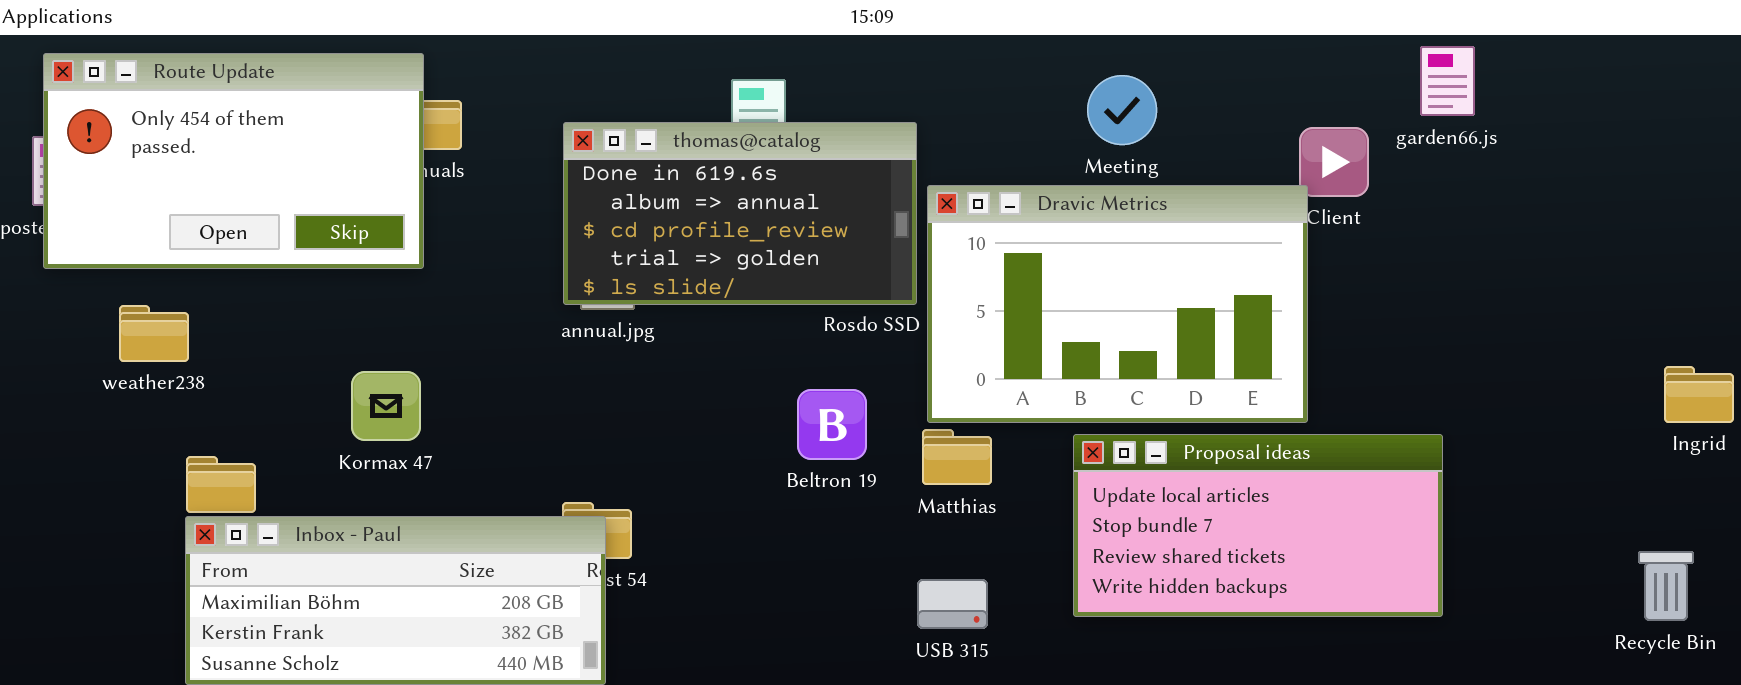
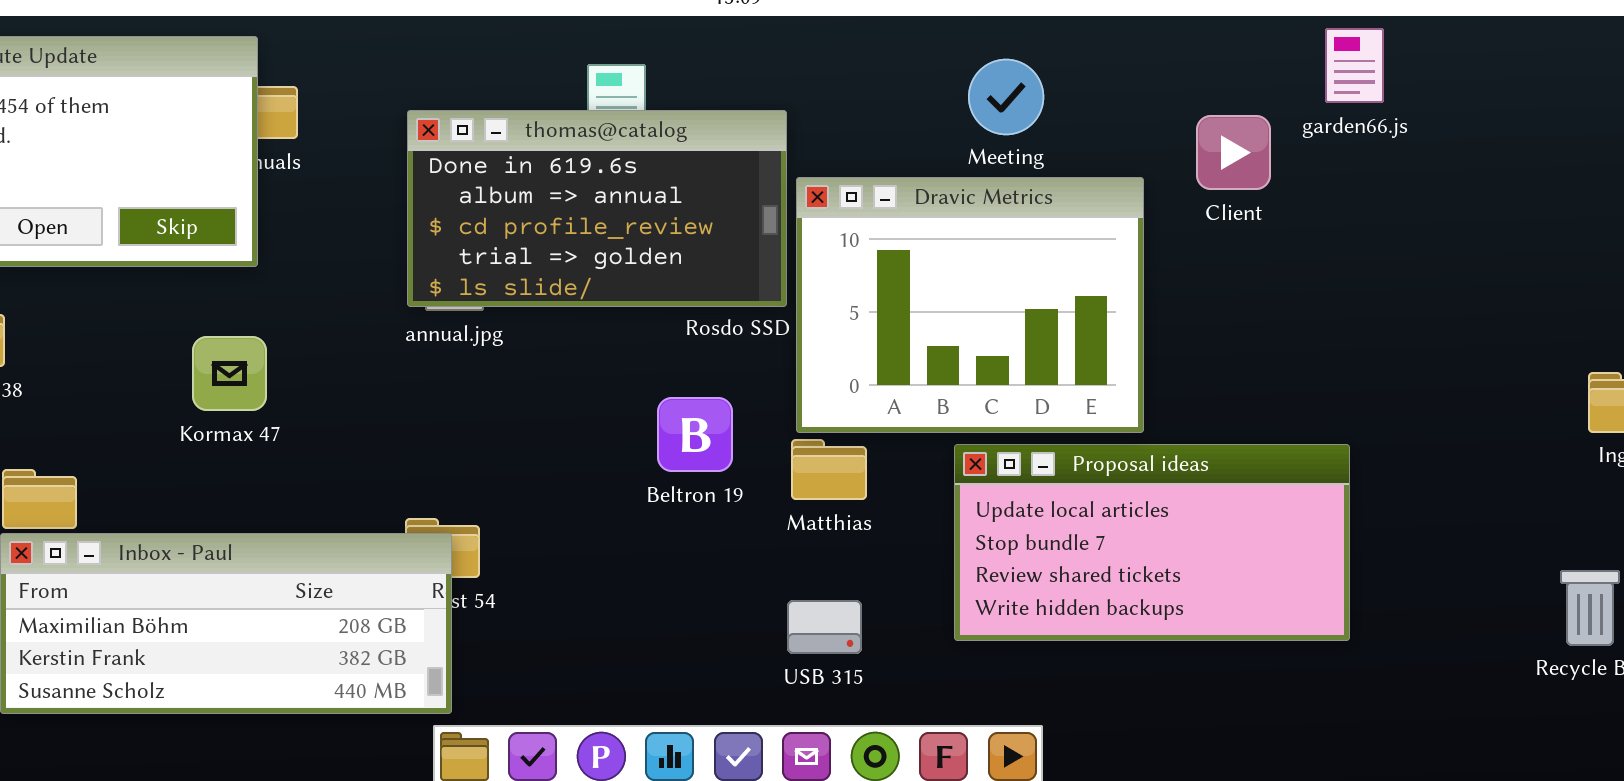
Dravic Metrics: [927,185,1308,423] -> [796,177,1144,433], resized
Kormax 47: [351,371,421,441] -> [192,336,267,411], moved

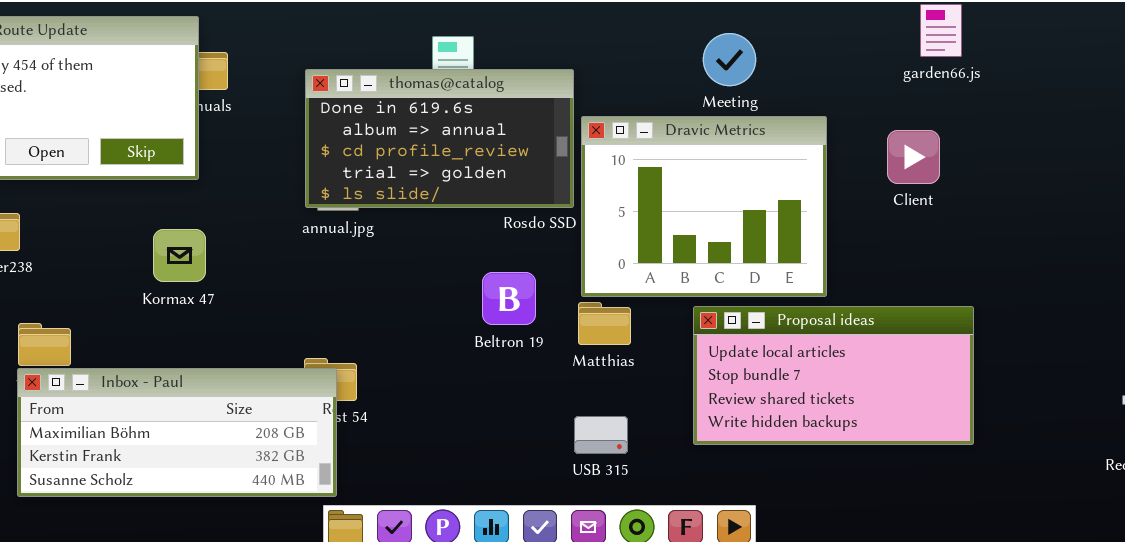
garden66.js: [1325,28,1384,103] -> [920,4,962,57], moved
Client: [1196,115,1271,190] -> [887,130,940,184], moved

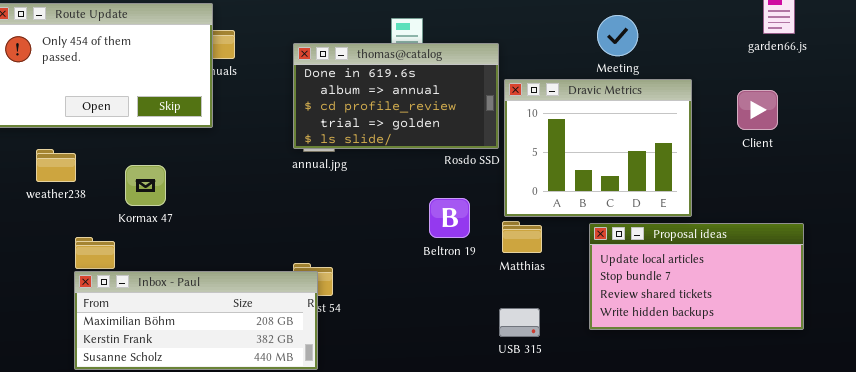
Kormax 47: [153,229,206,282] -> [125,165,166,206], moved

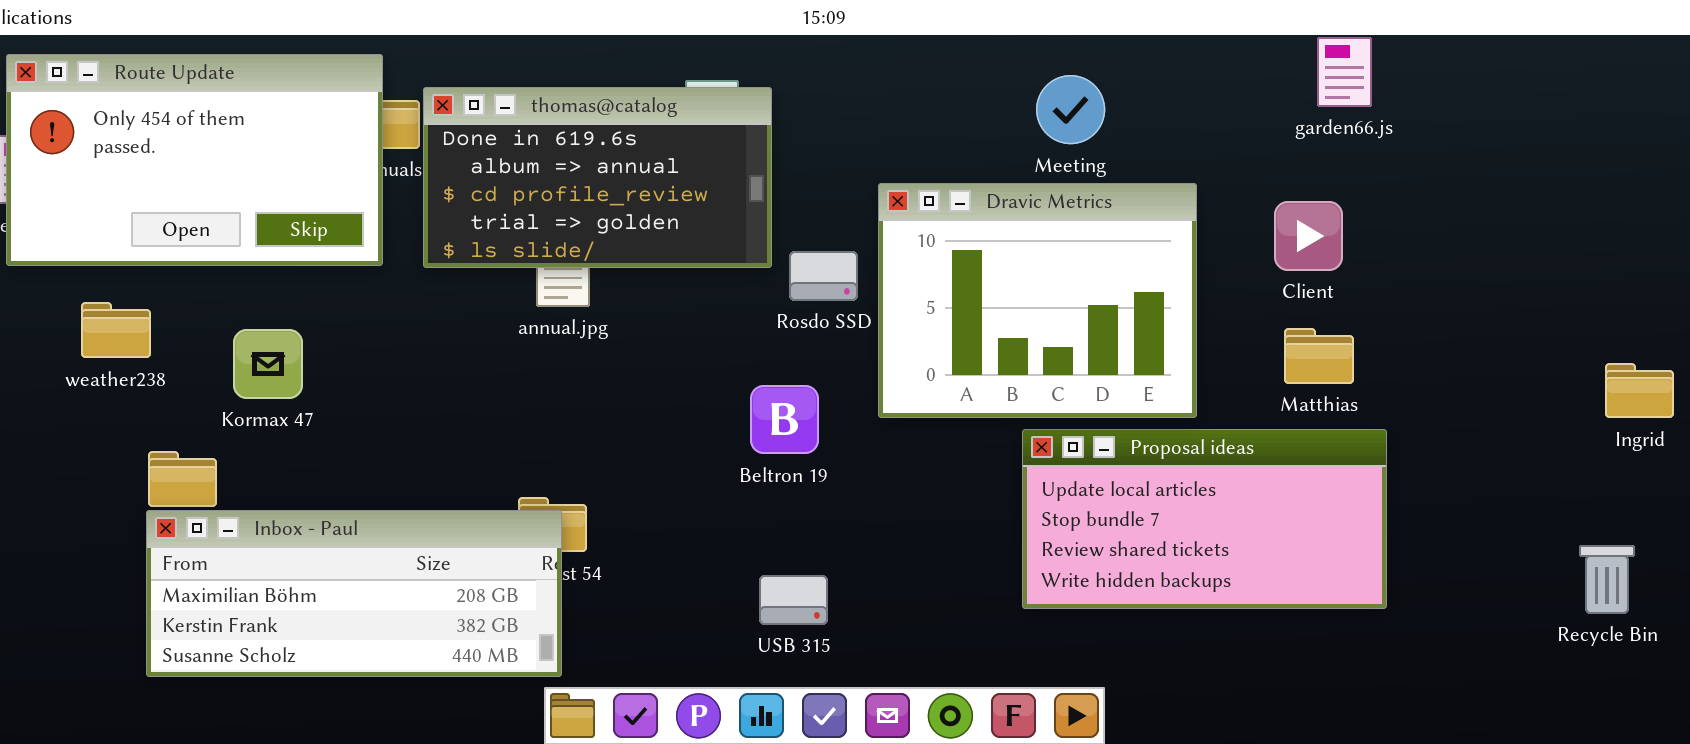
thomas@catalog: [293,43,499,149] -> [423,87,772,268], moved
Matthias: [502,221,542,253] -> [1284,328,1354,384], moved
USB 315: [499,308,540,337] -> [759,575,828,625], moved

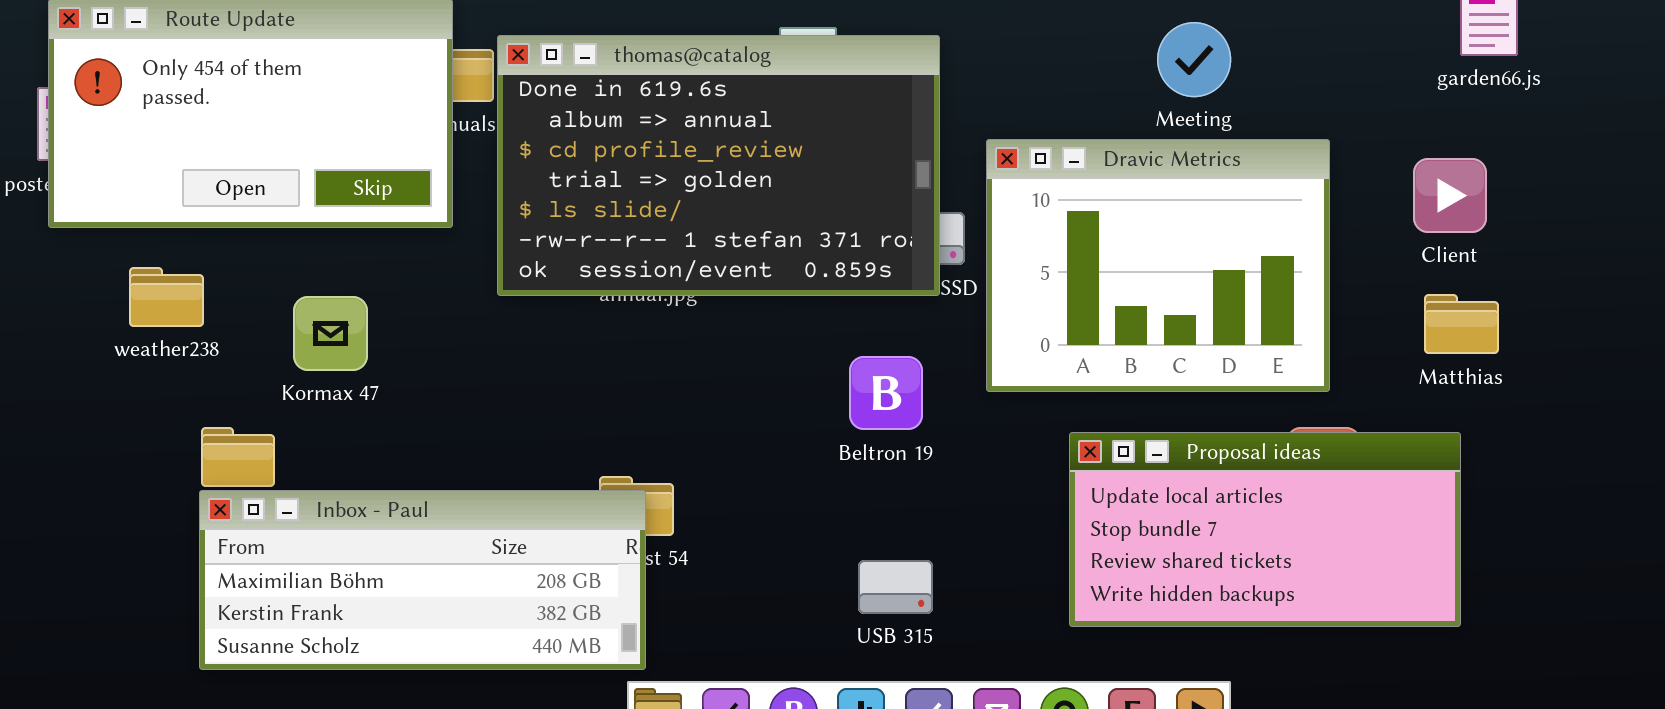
thomas@catalog: [423,87,772,268] -> [497,35,940,296], resized
Proposal ideas: [1022,429,1387,609] -> [1069,432,1461,627], moved

